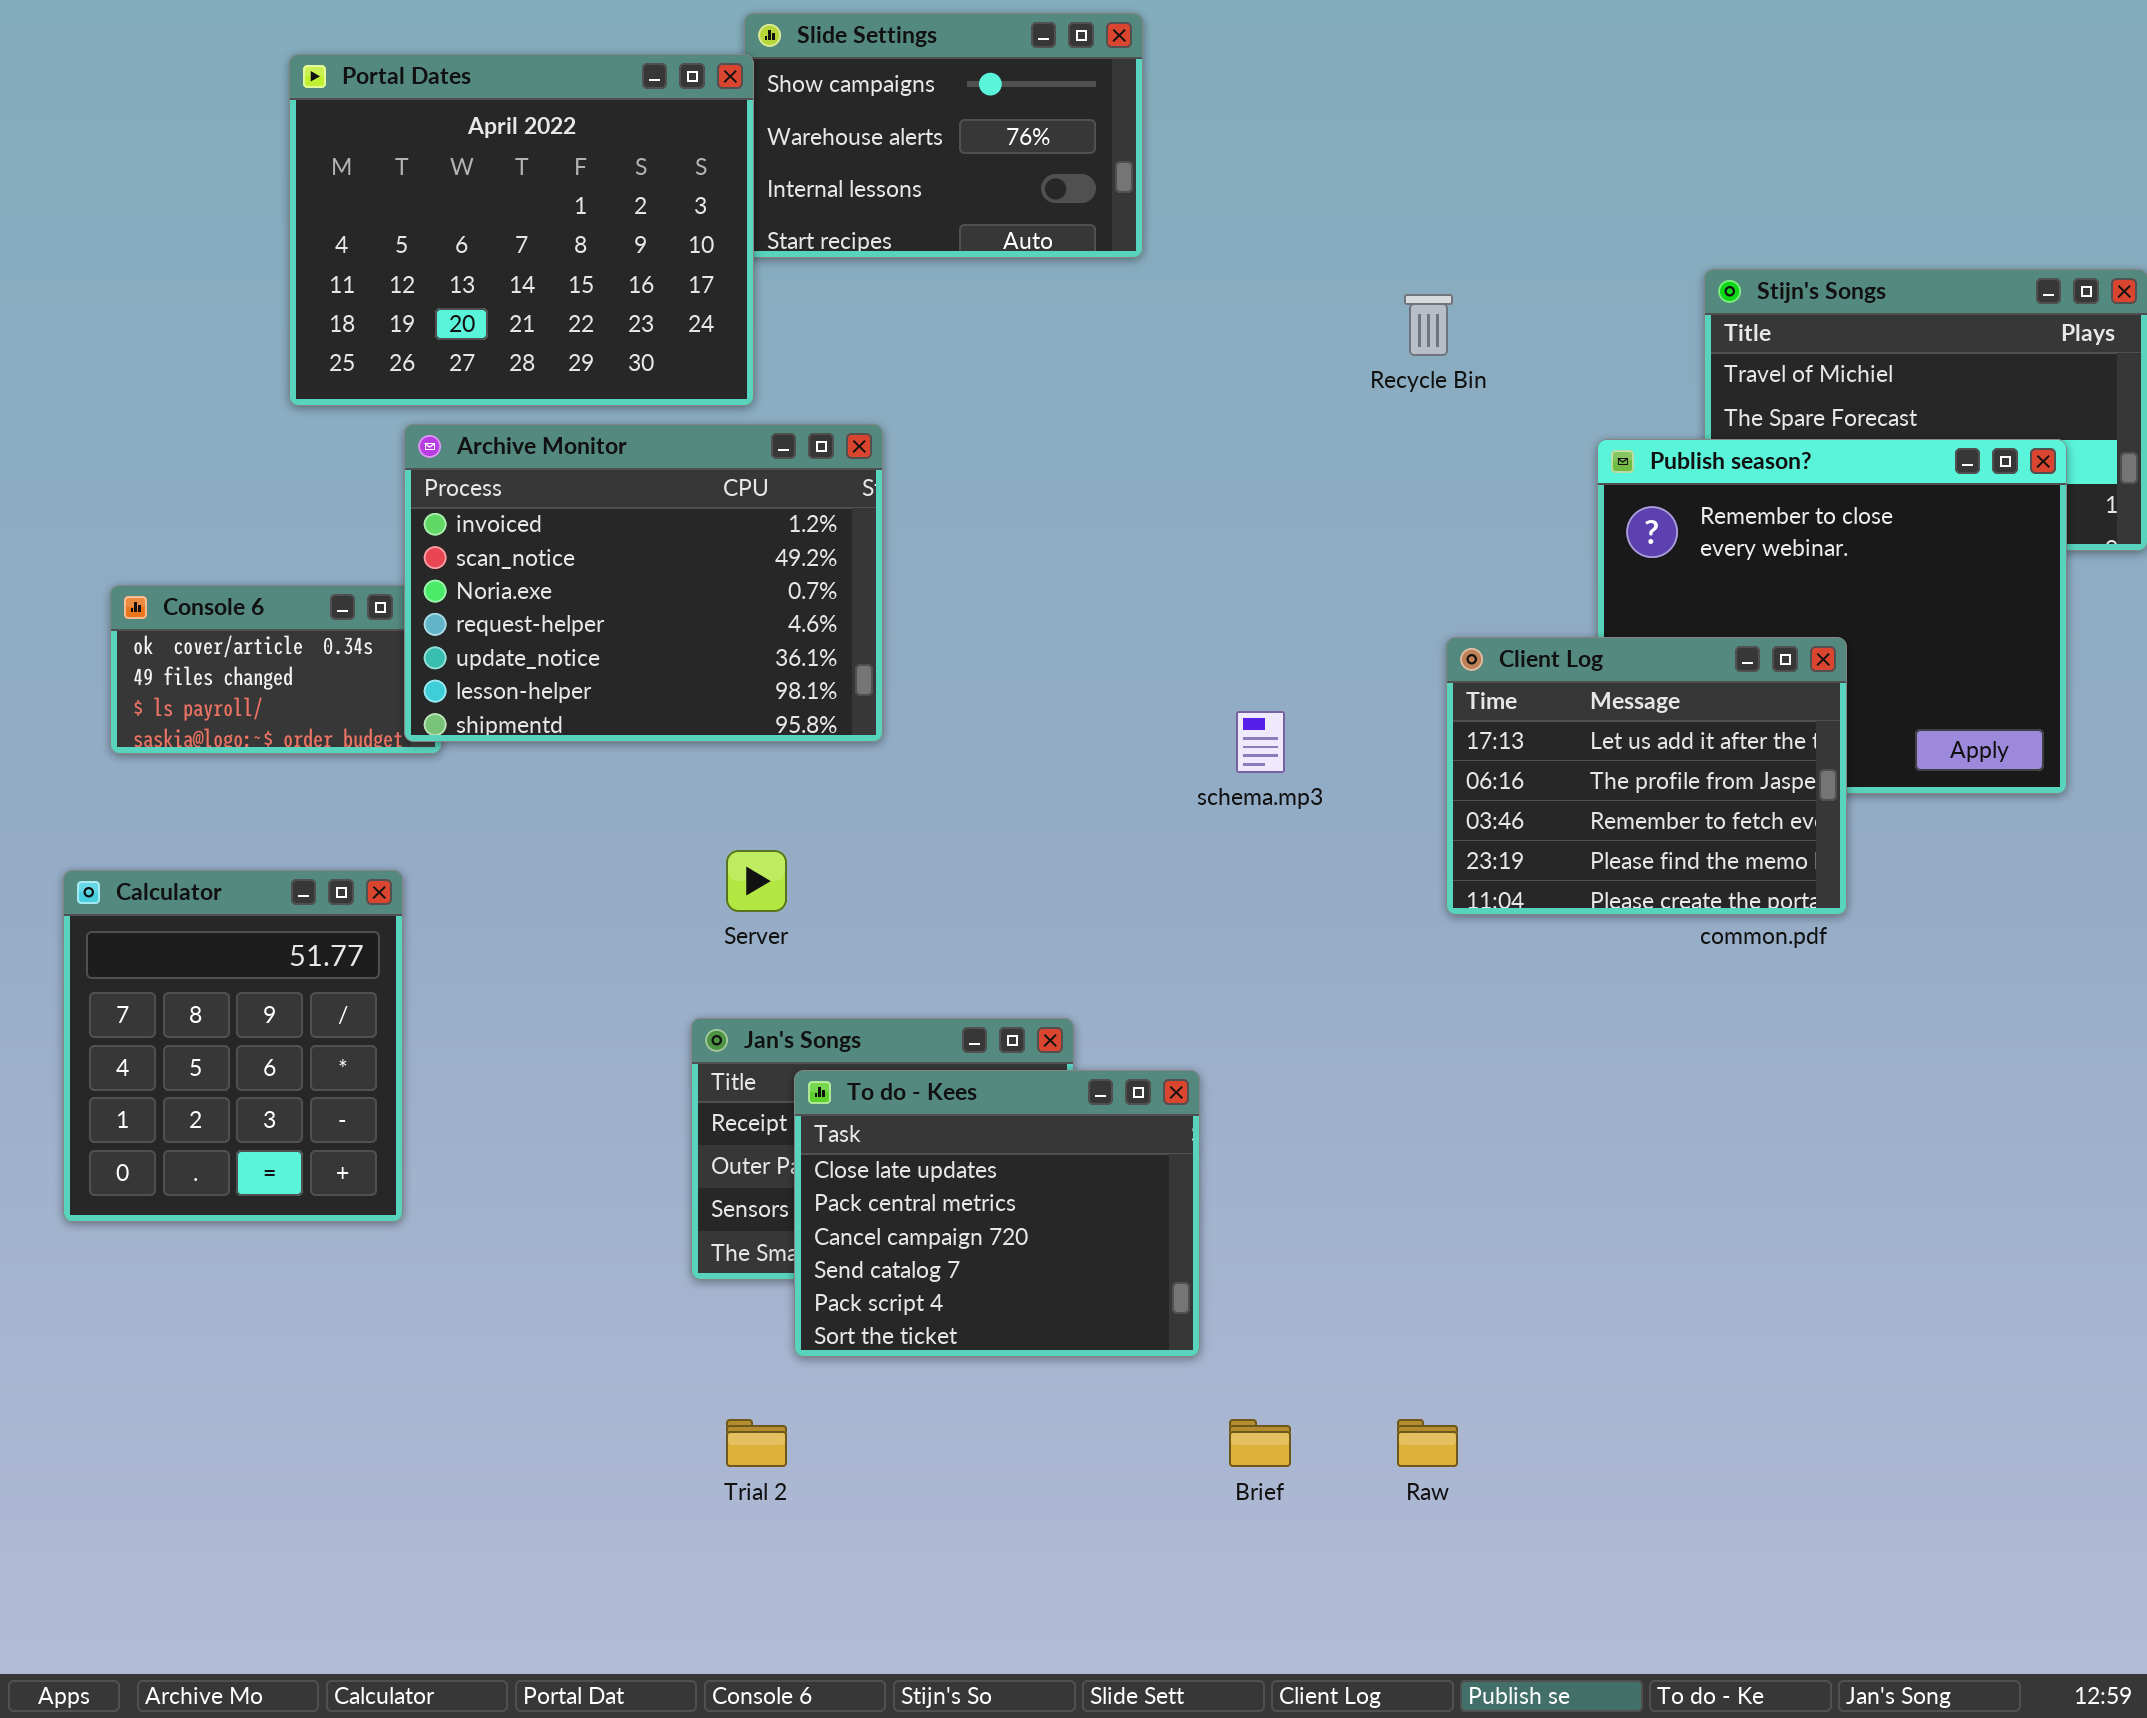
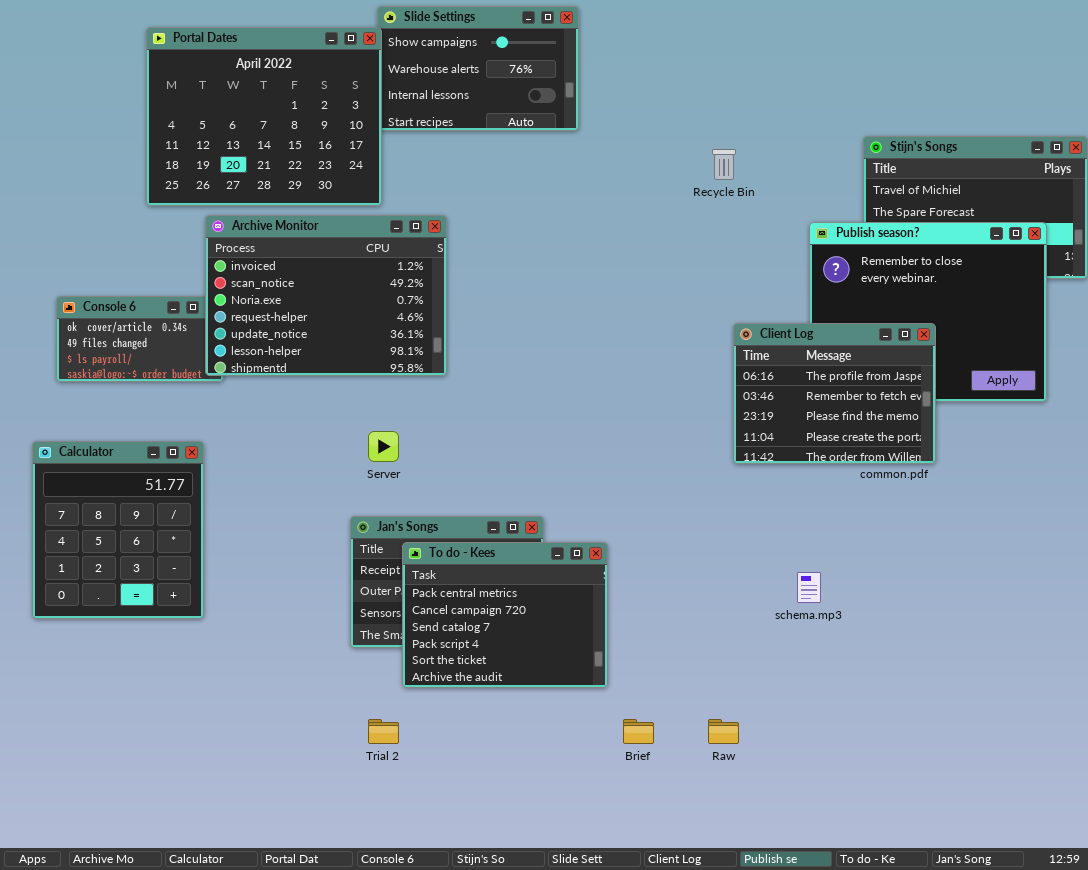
Client Log: [1446,637,1847,915] -> [733,323,936,464], scrolled down 1 row
schema.mp3: [1236,711,1285,773] -> [797,572,821,603], moved
To do - Kees: [794,1070,1200,1357] -> [402,542,608,688], scrolled down 1 row

